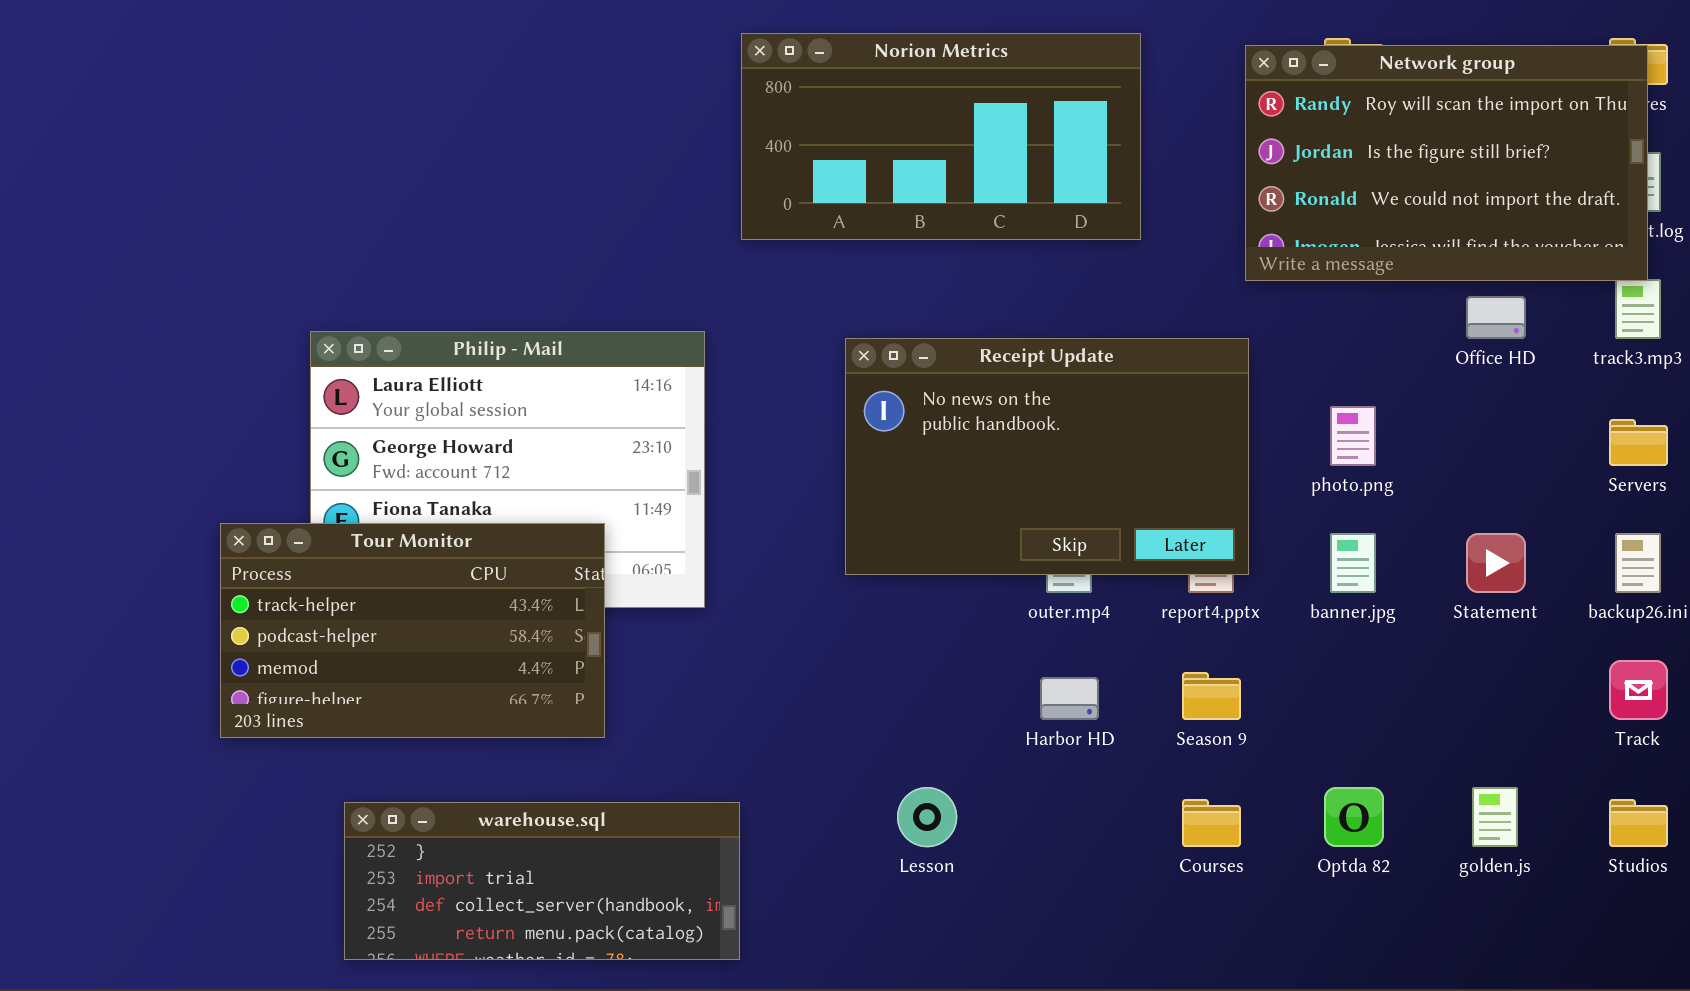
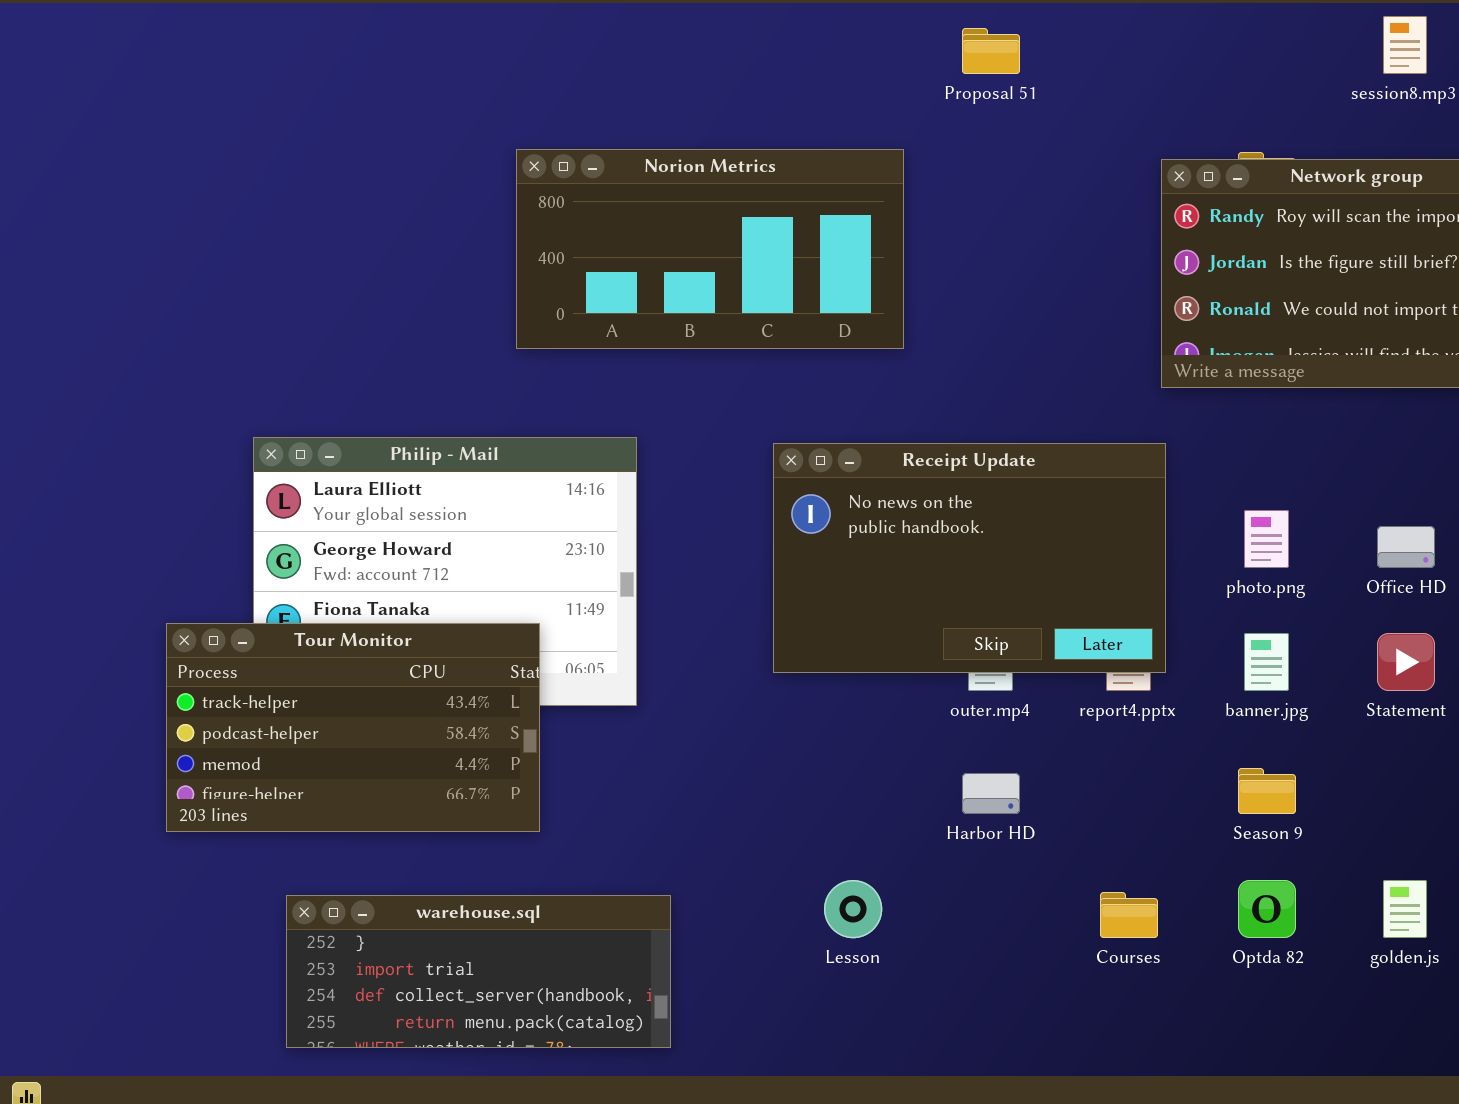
Norion Metrics: [741,33,1141,240] -> [516,149,904,349], moved
Office HD: [1466,296,1526,339] -> [1377,526,1435,568], moved
Season 9: [1182,672,1241,720] -> [1238,768,1296,814], moved

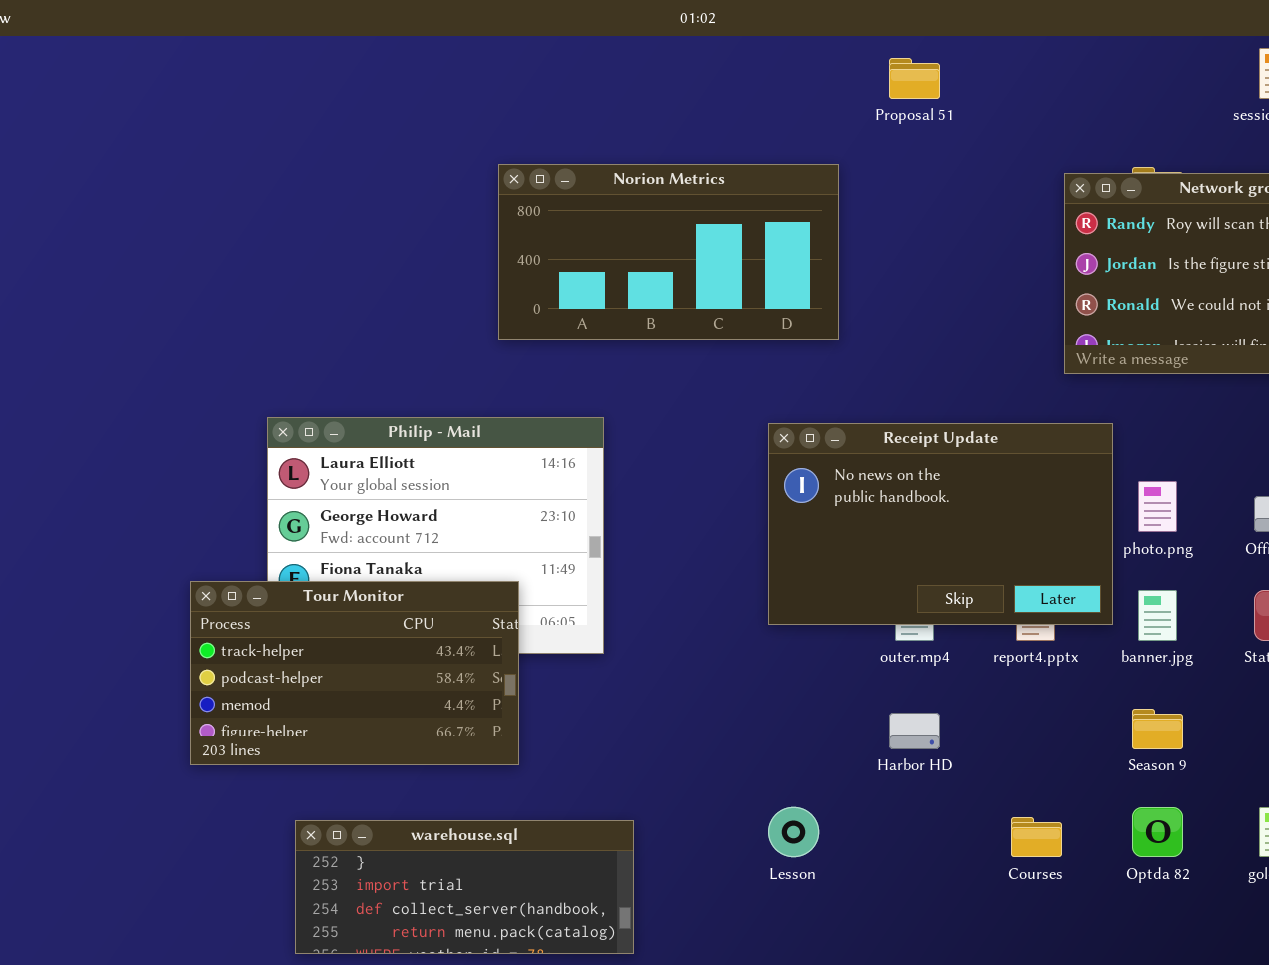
Receipt Update: [773,443,1166,673] -> [768,423,1113,625], moved

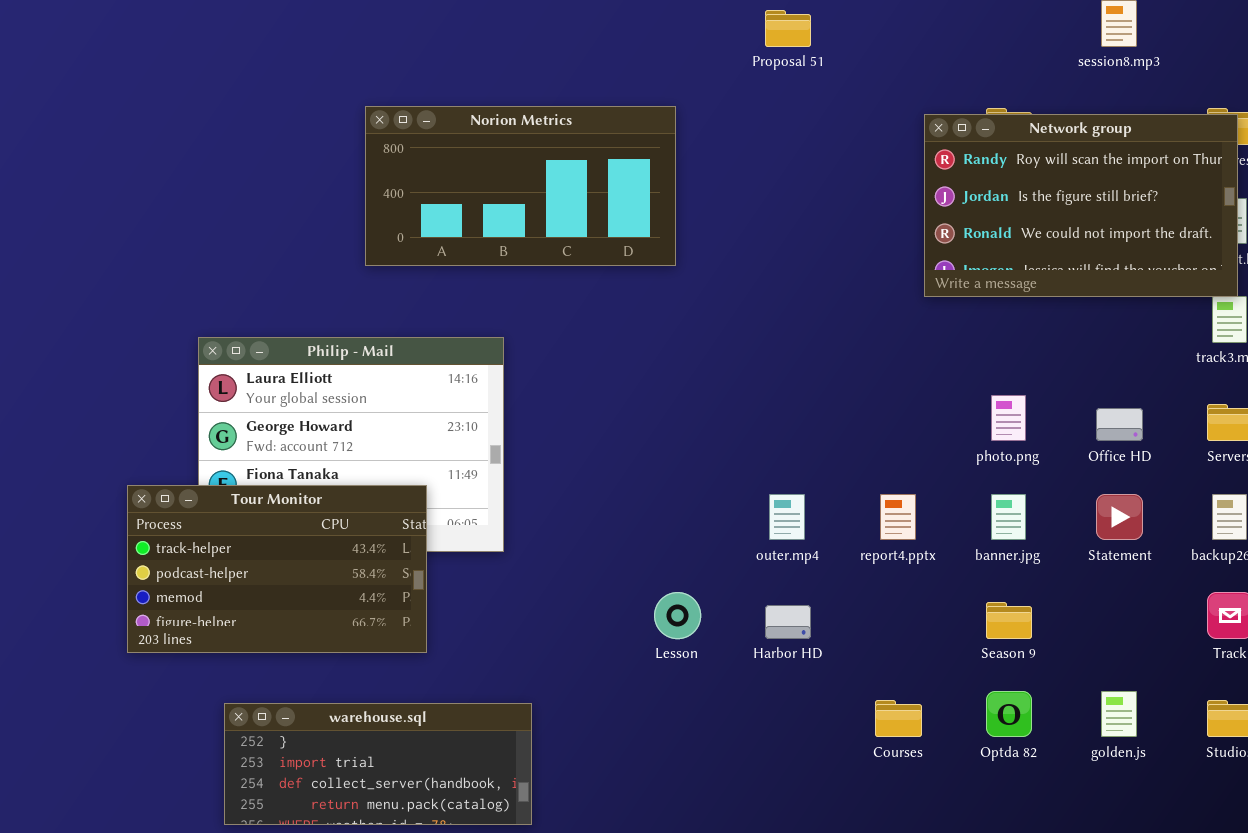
Norion Metrics: [498,164,839,340] -> [365,106,676,266], moved
Receipt Update: [768,423,1113,625] -> none, closed
Lesson: [768,807,819,857] -> [654,592,701,639], moved

